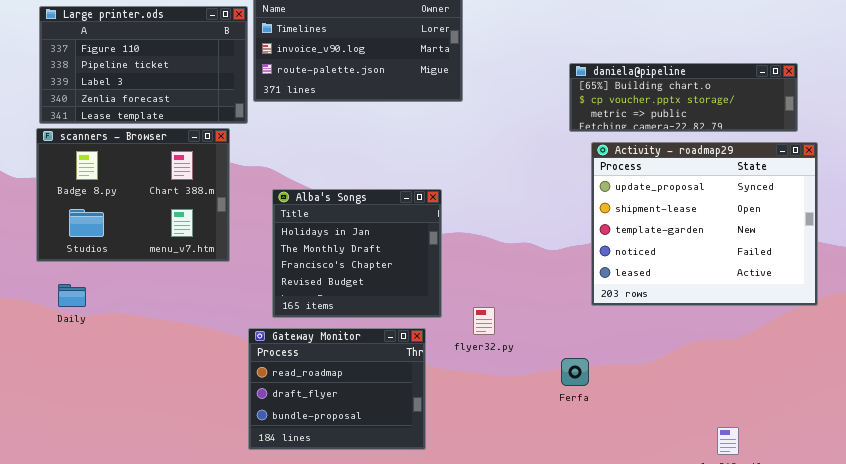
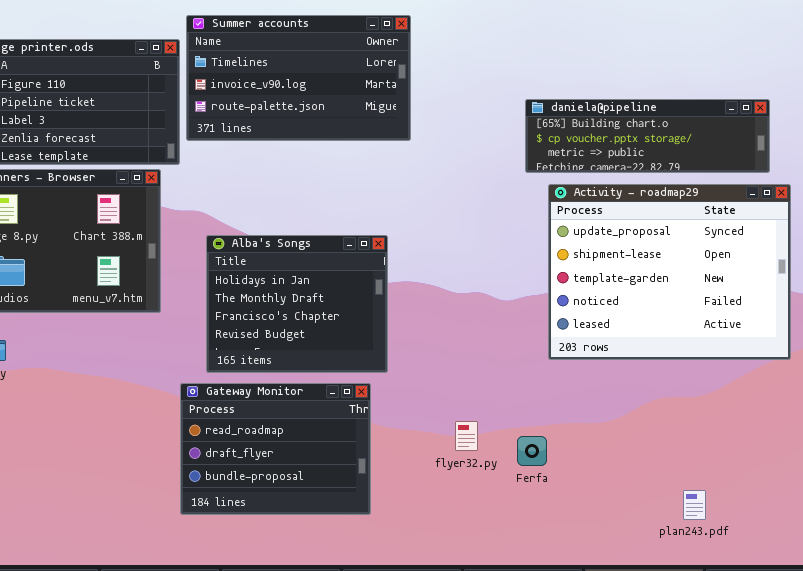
flyer32.py: [473,307,495,335] -> [455,421,478,451], moved
Ferfa: [561,358,589,386] -> [517,436,547,466], moved

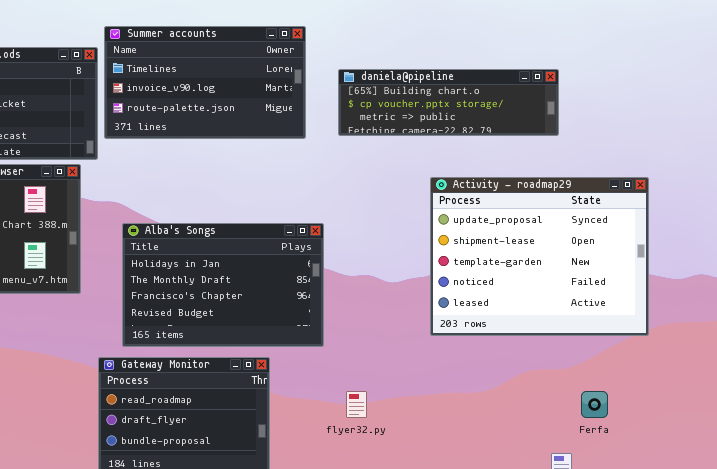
daniela@pipeline: [525,99,770,173] -> [338,69,559,136], moved
Alba's Songs: [206,235,388,373] -> [122,223,324,347], resized
Ferfa: [517,436,547,466] -> [581,391,608,418], moved

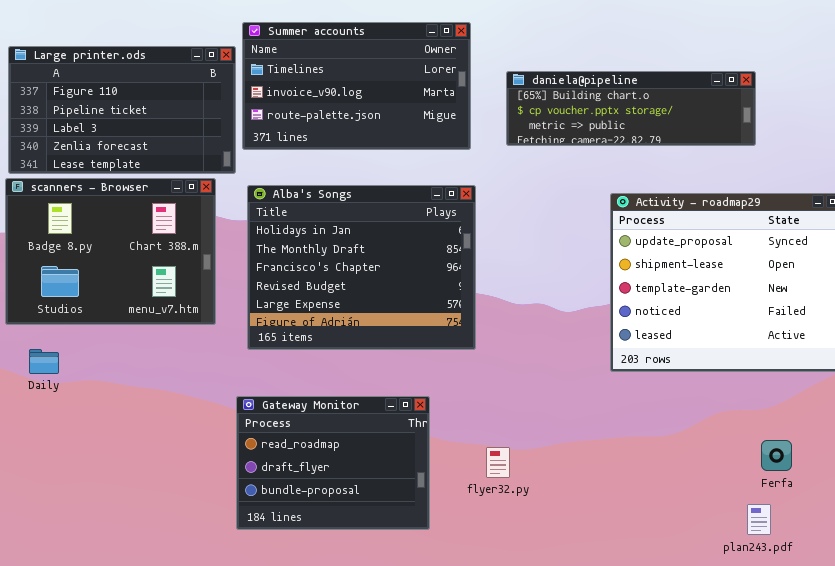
Alba's Songs: [122,223,324,347] -> [247,185,476,350], moved, resized
flyer32.py: [346,391,367,418] -> [486,447,510,478], moved
Ferfa: [581,391,608,418] -> [761,440,792,471], moved

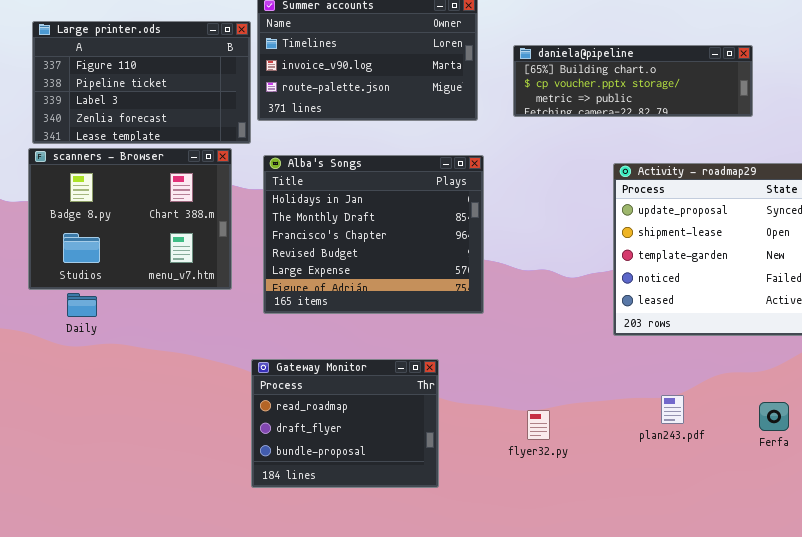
Daily: [29,349,59,374] -> [67,293,97,317], moved
flyer32.py: [486,447,510,478] -> [527,410,550,440], moved
plan243.pdf: [747,504,771,535] -> [661,395,684,424], moved

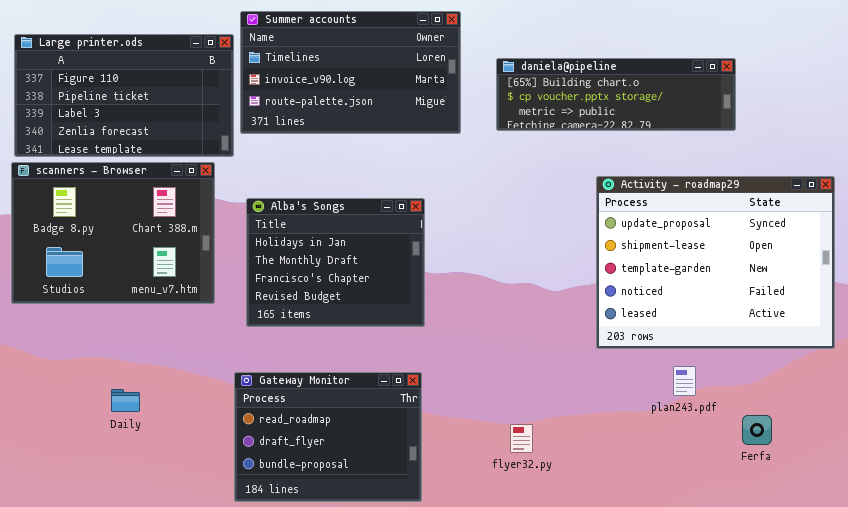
Alba's Songs: [263,155,484,314] -> [246,198,425,327], resized
Daily: [67,293,97,317] -> [111,389,140,412], moved
plan243.pdf: [661,395,684,424] -> [673,366,696,396], moved

